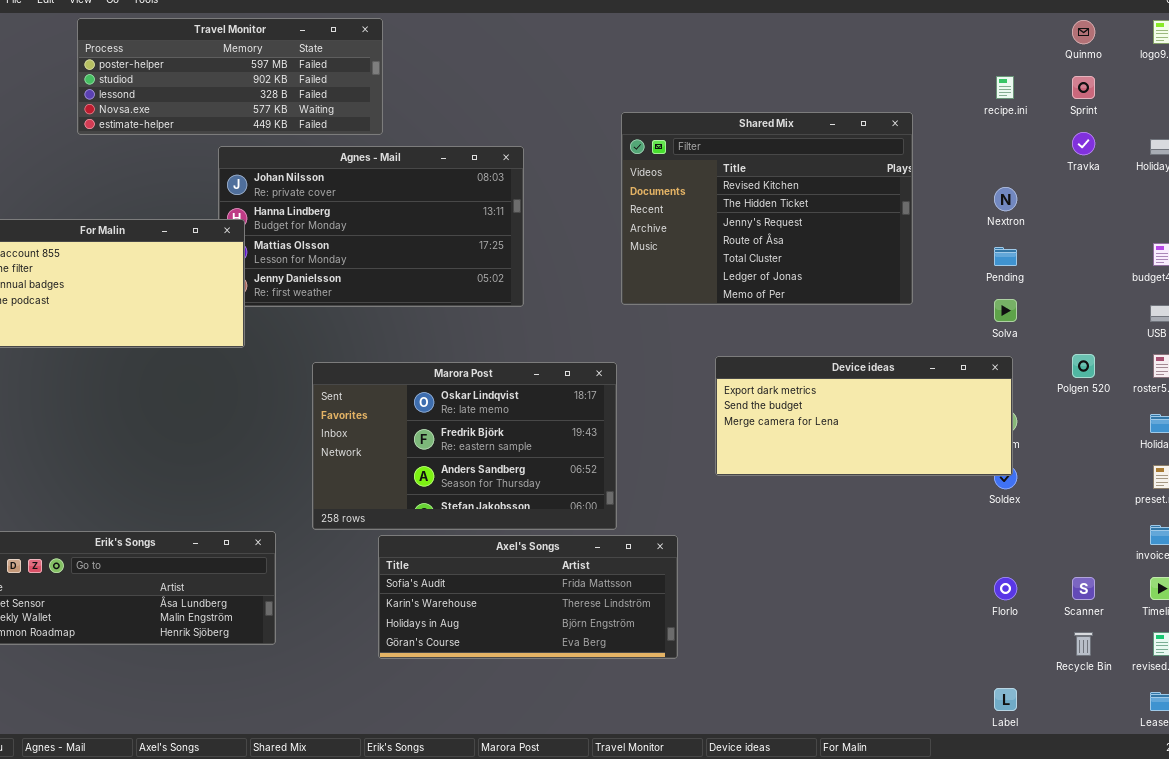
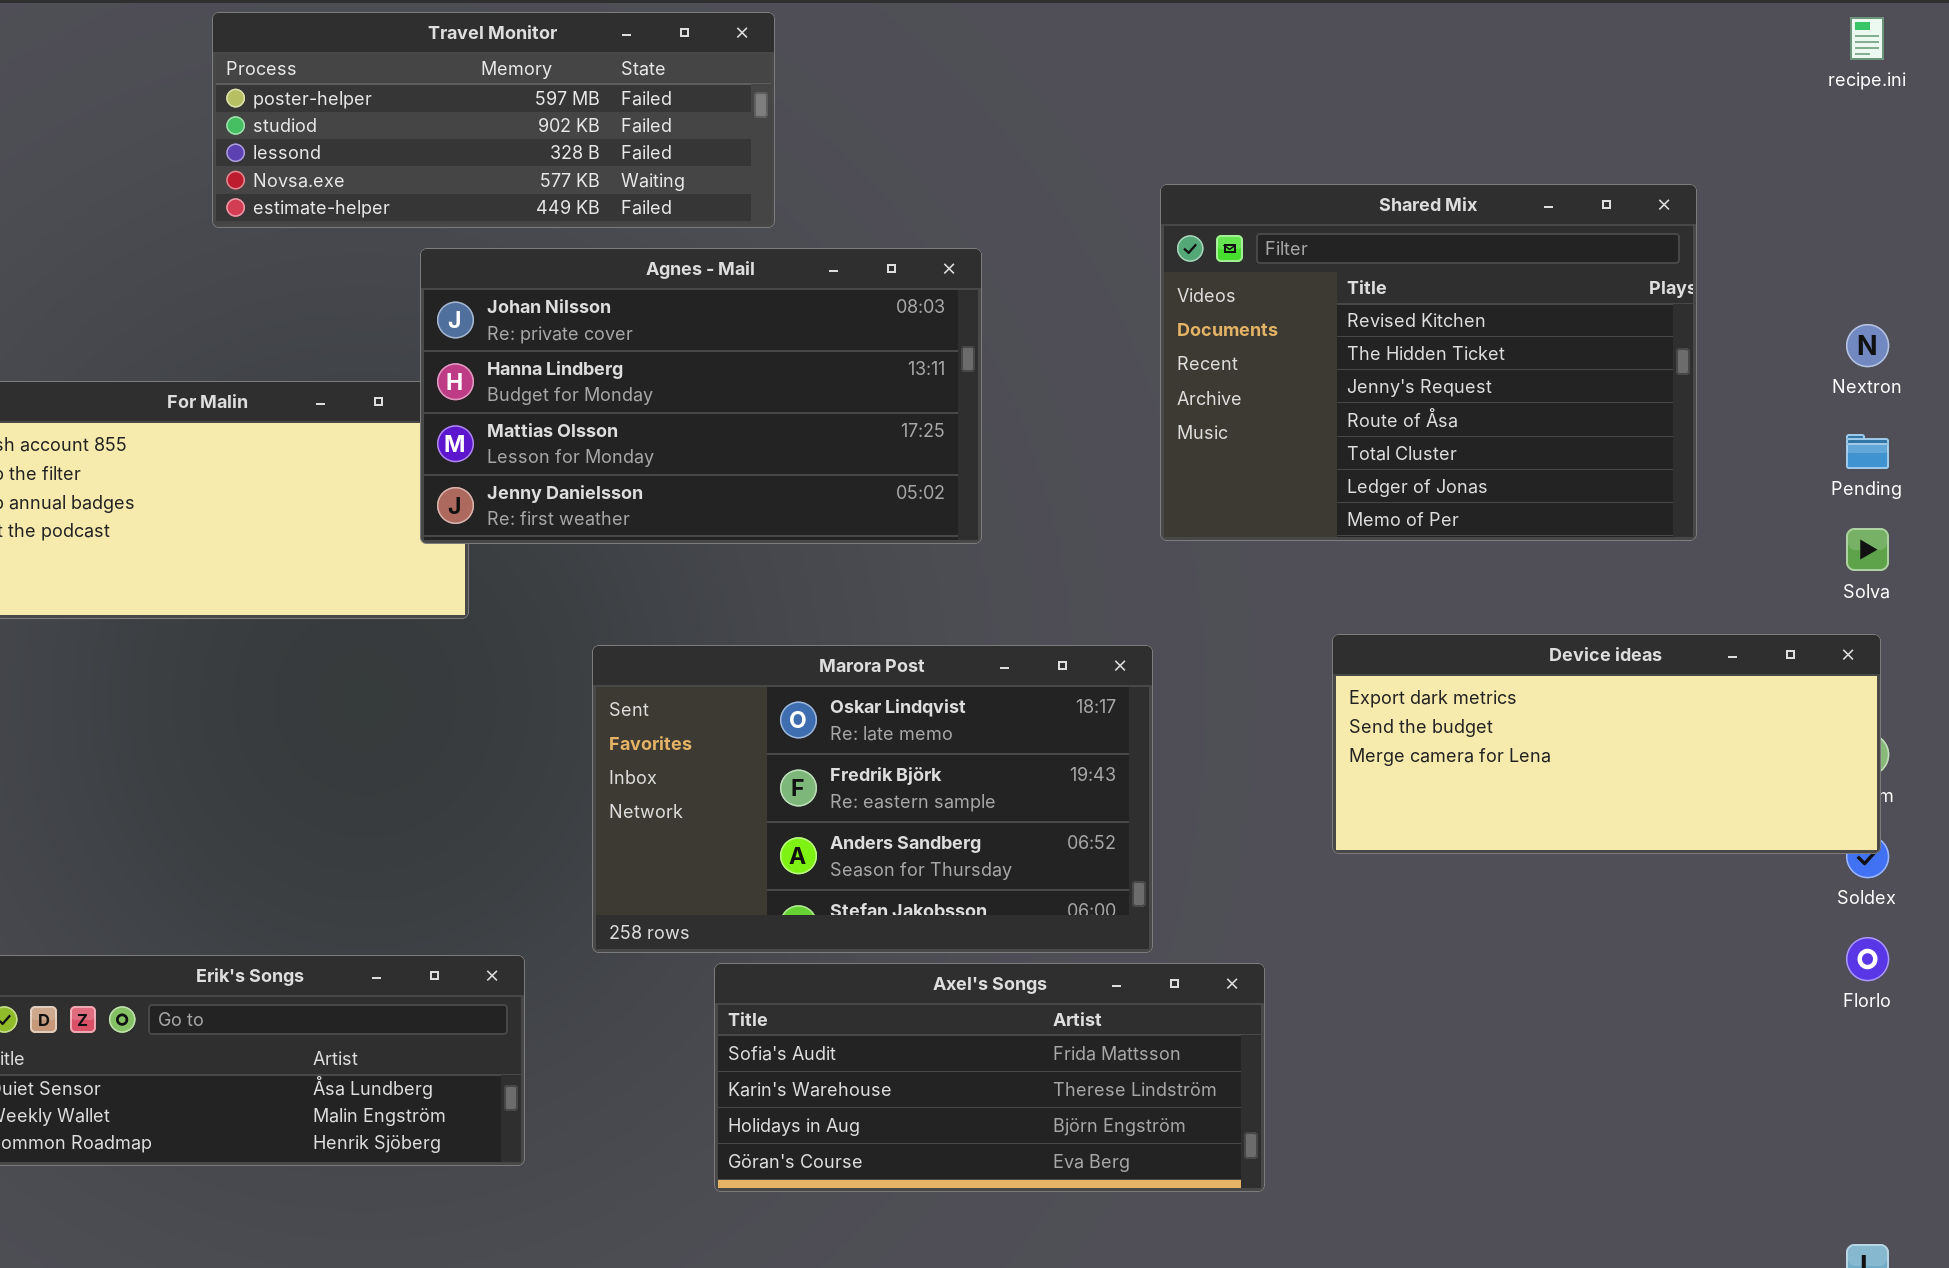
Travel Monitor: [77,18,383,135] -> [212,12,775,228], moved
recipe.ini: [996,76,1014,99] -> [1850,17,1884,60], moved
Agnes - Mail: [218,146,524,307] -> [420,248,982,544], raised
Florlo: [994,577,1017,600] -> [1846,937,1889,981], moved

